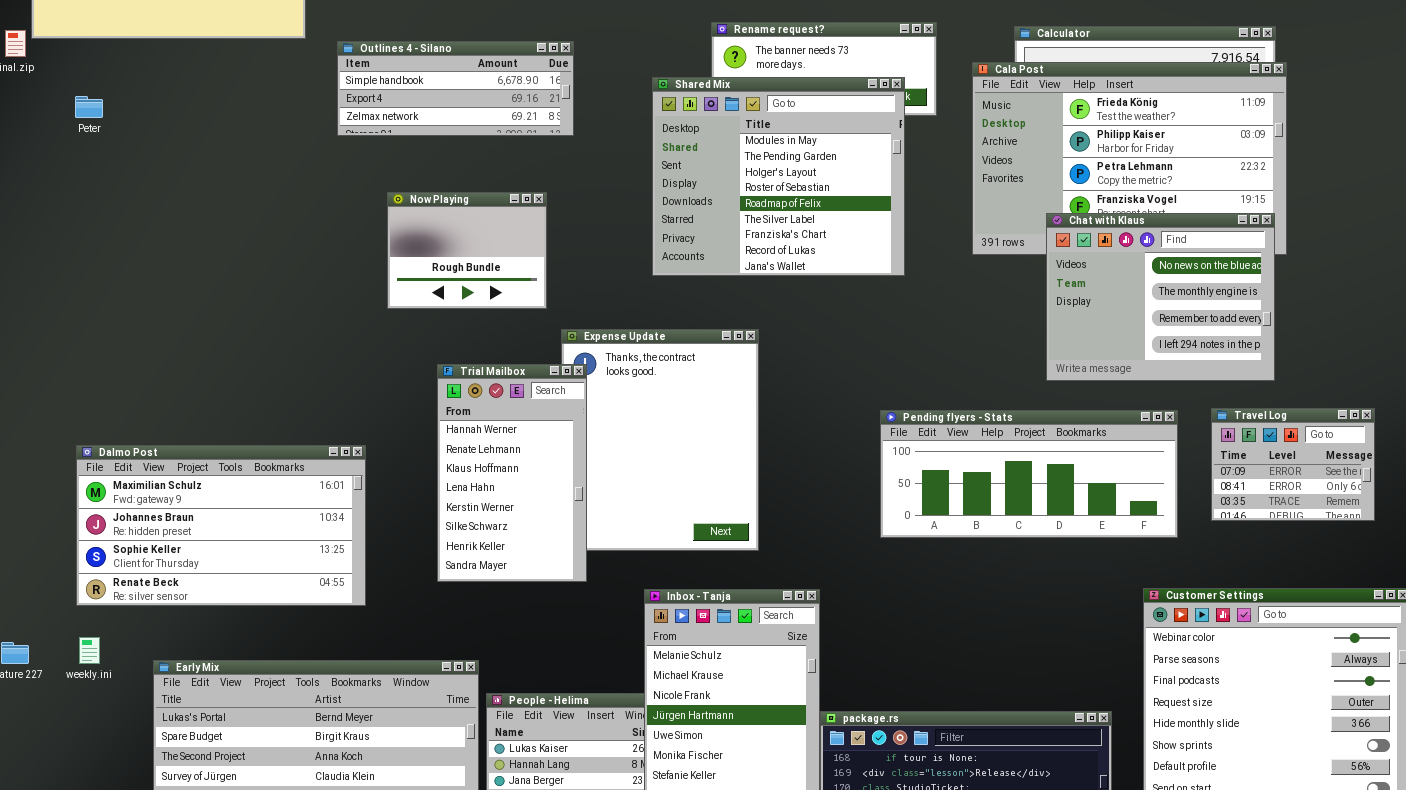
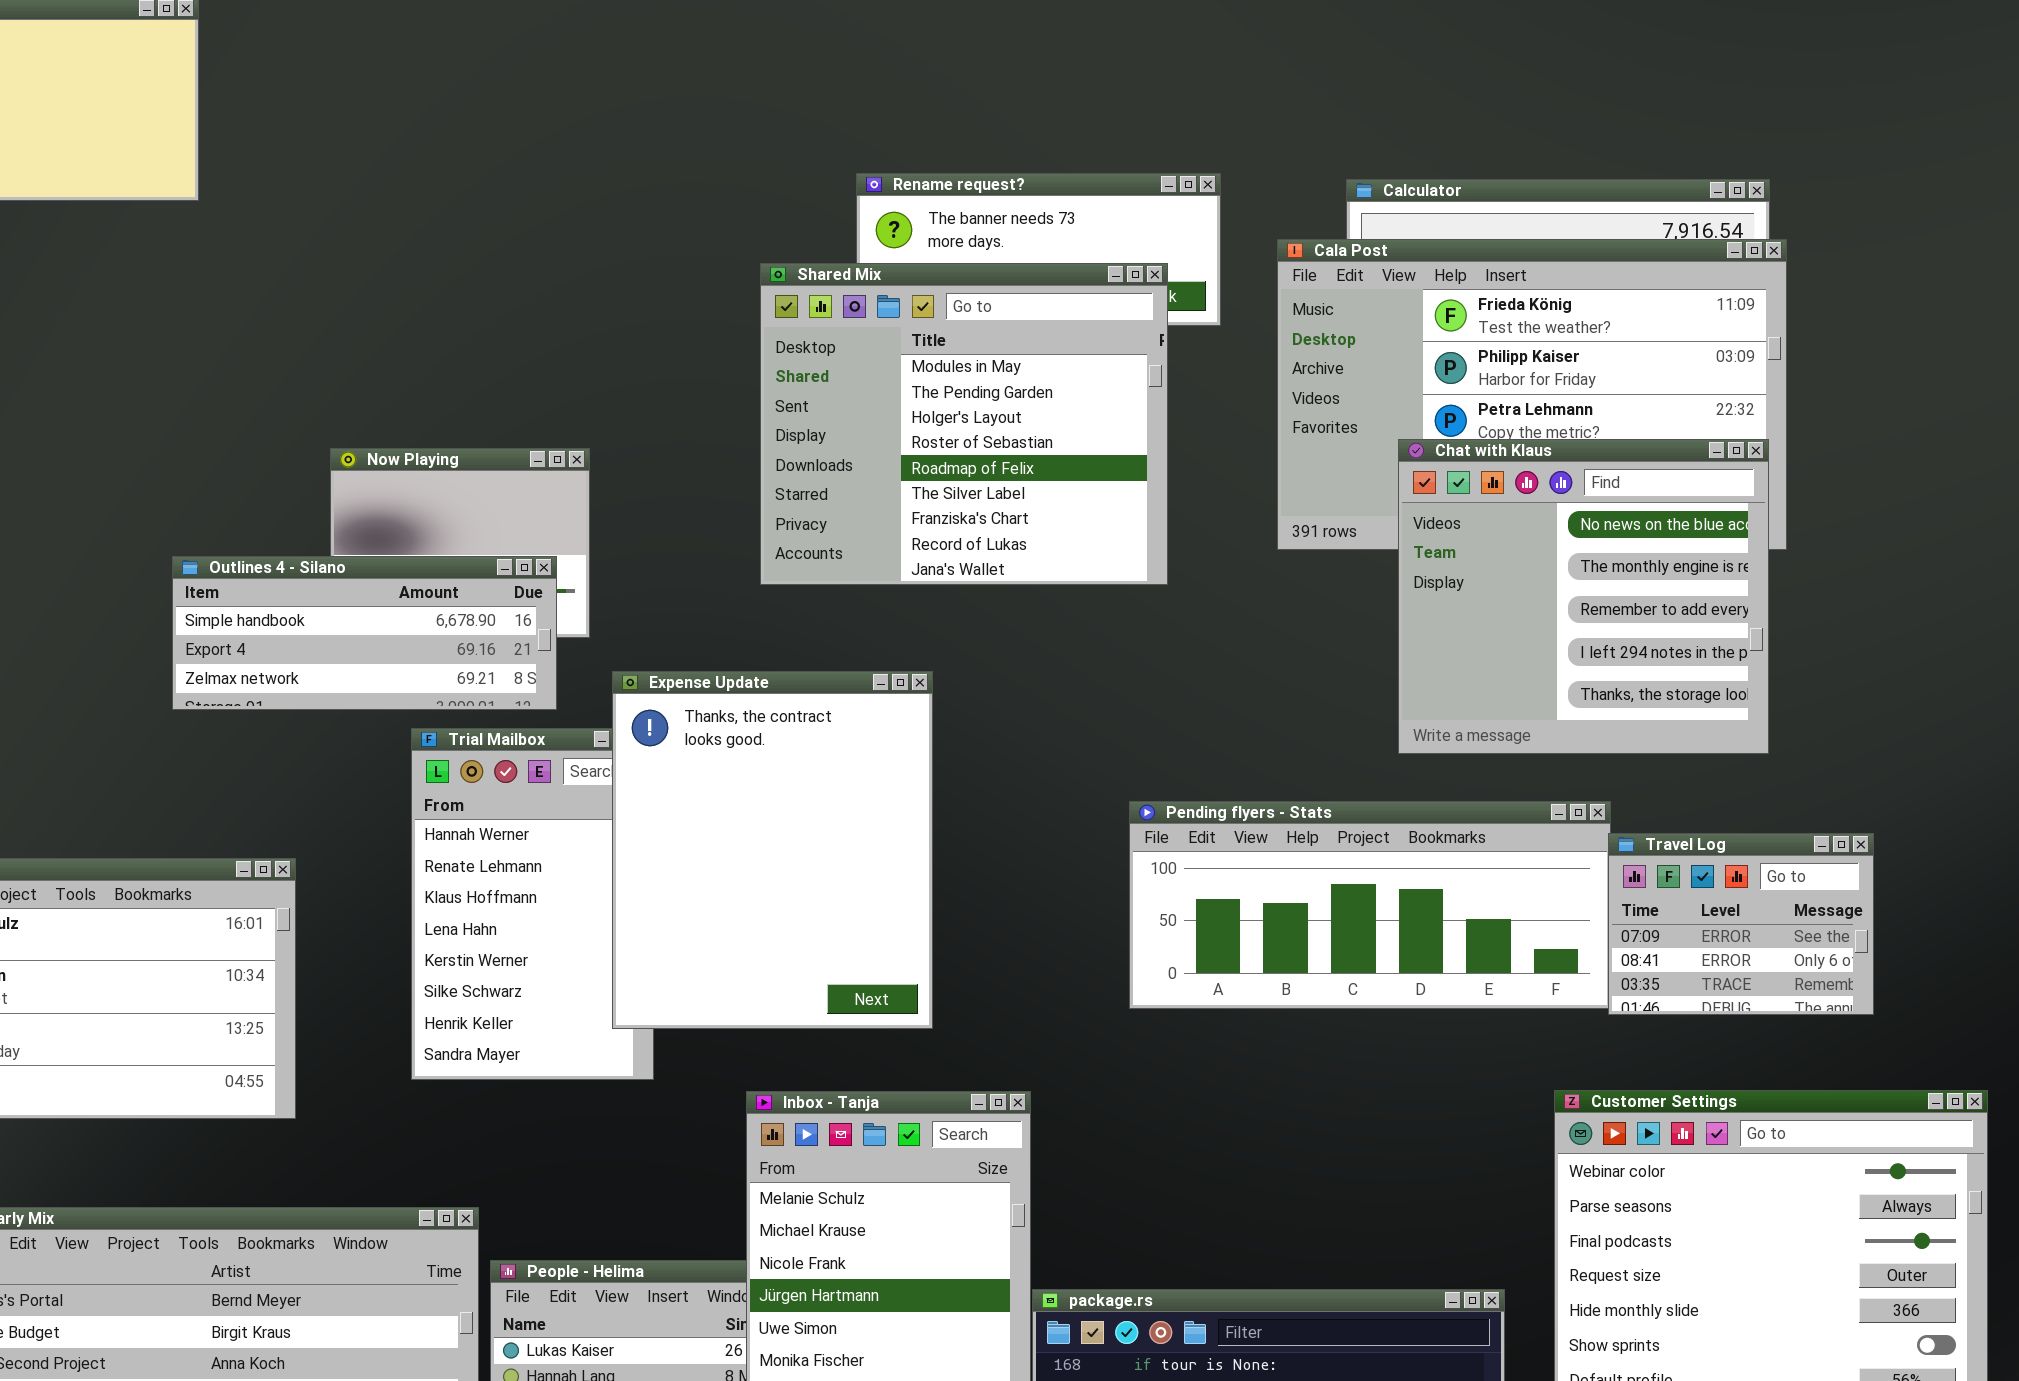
Outlines 4 - Silano: [337,41,574,136] -> [172,556,557,710], moved
Chat with Klaus: [1046,213,1275,381] -> [1398,439,1769,754], resized
Expense Update: [561,329,759,551] -> [612,671,933,1029], raised
Travel Log: [1211,408,1375,521] -> [1608,833,1874,1015], moved

